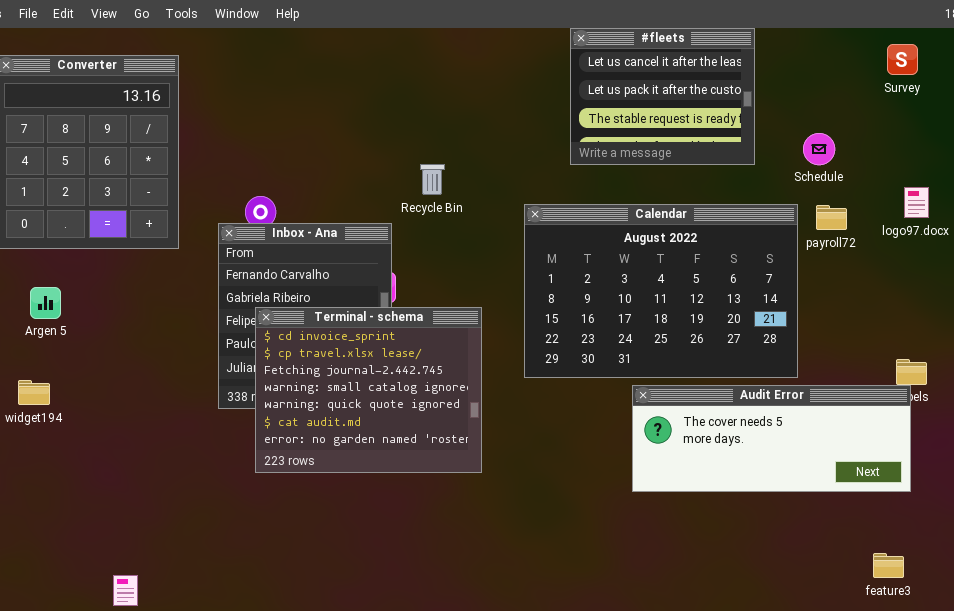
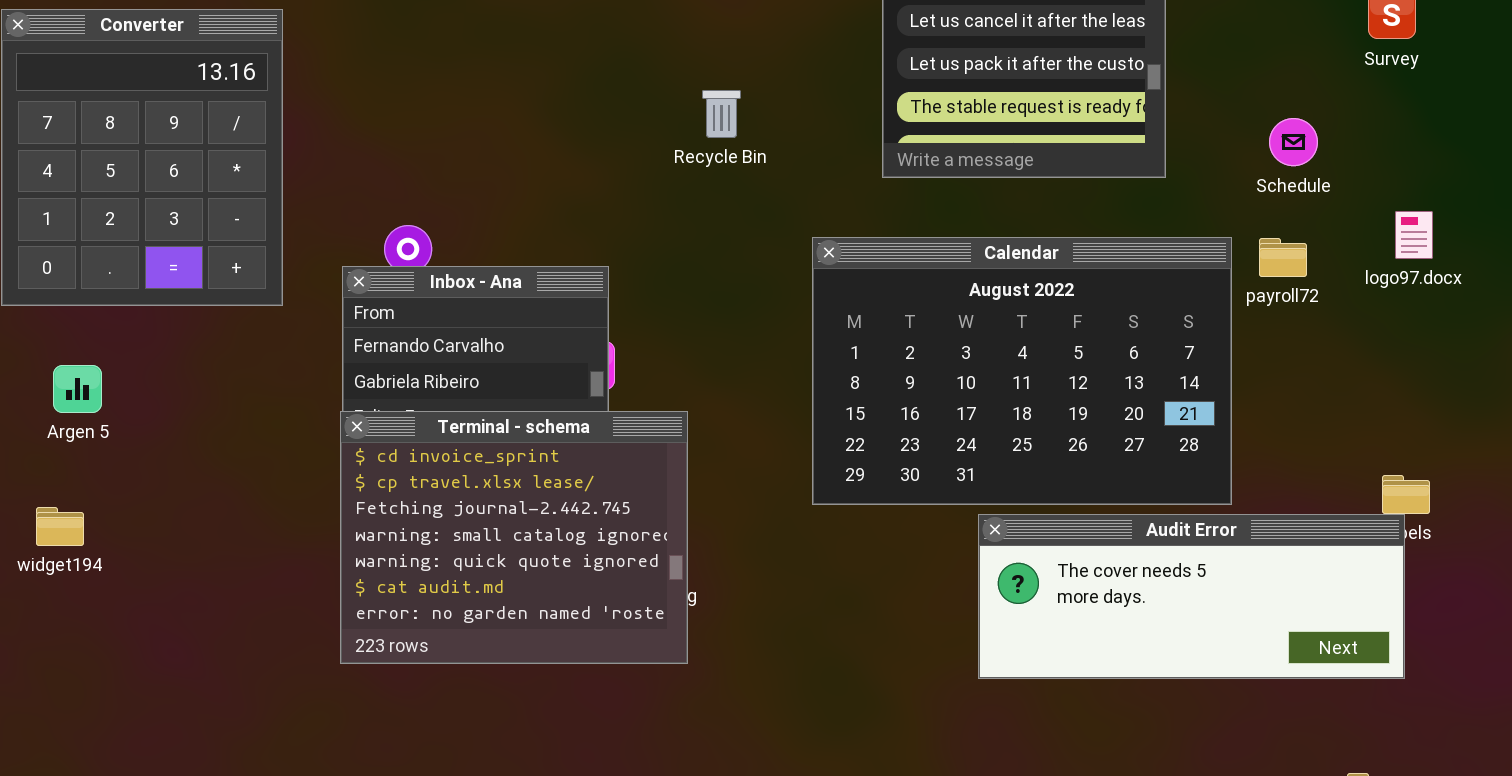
Schedule: [803,133,835,165] -> [1269,118,1318,166], moved
Recycle Bin: [420,164,445,195] -> [702,90,741,138], moved
Terminal - schema: [255,307,482,473] -> [340,411,688,664], moved

